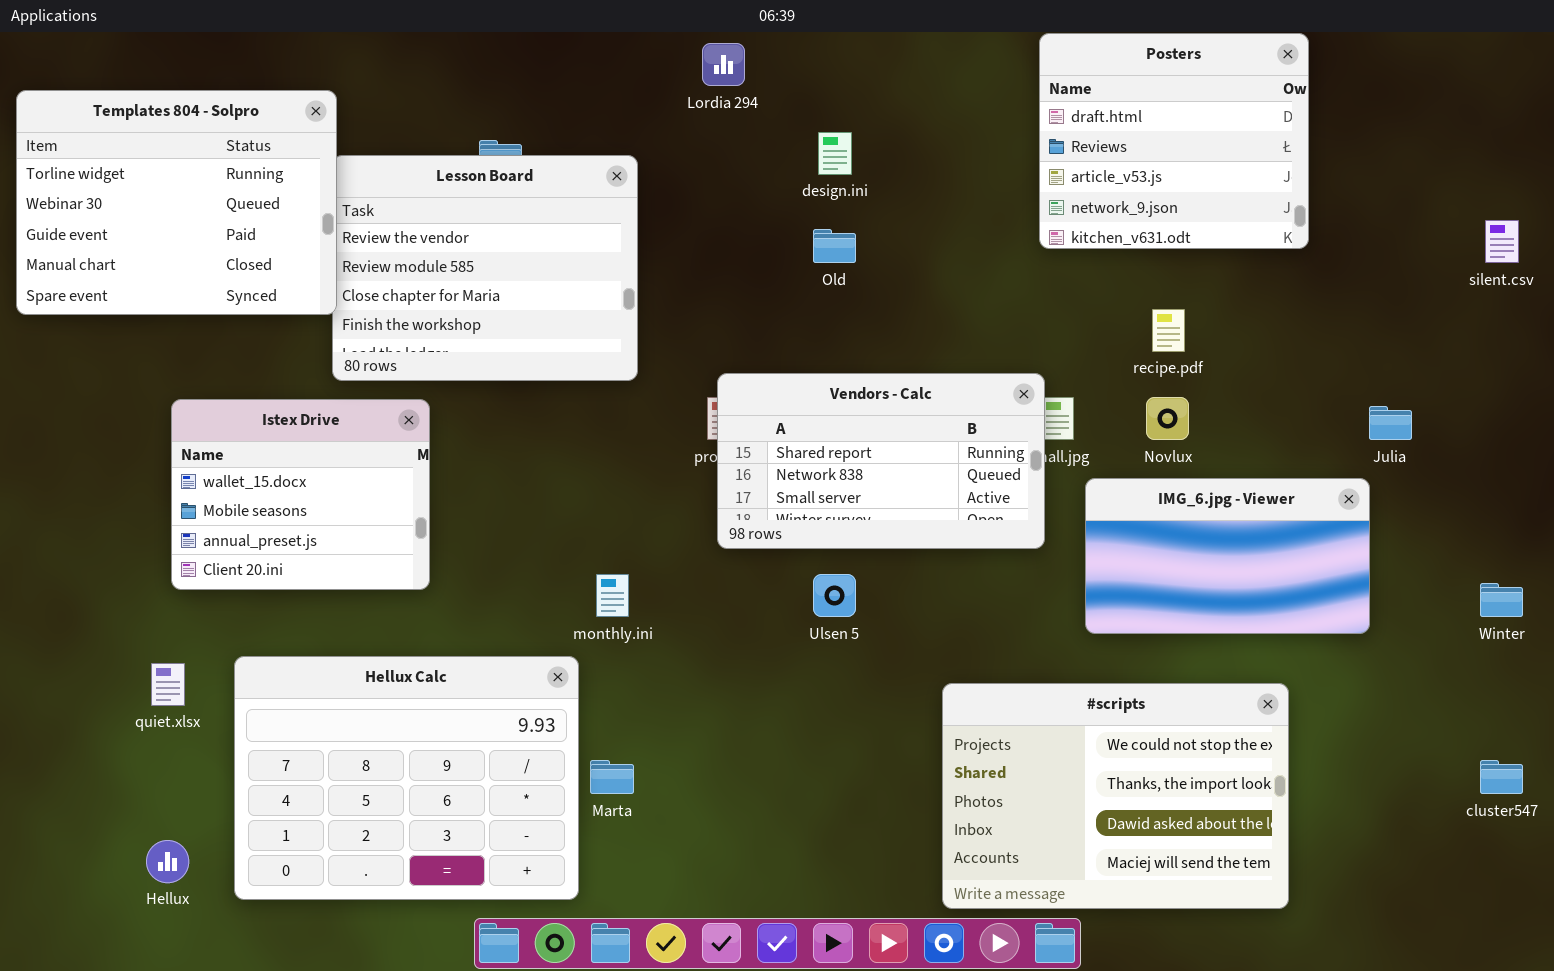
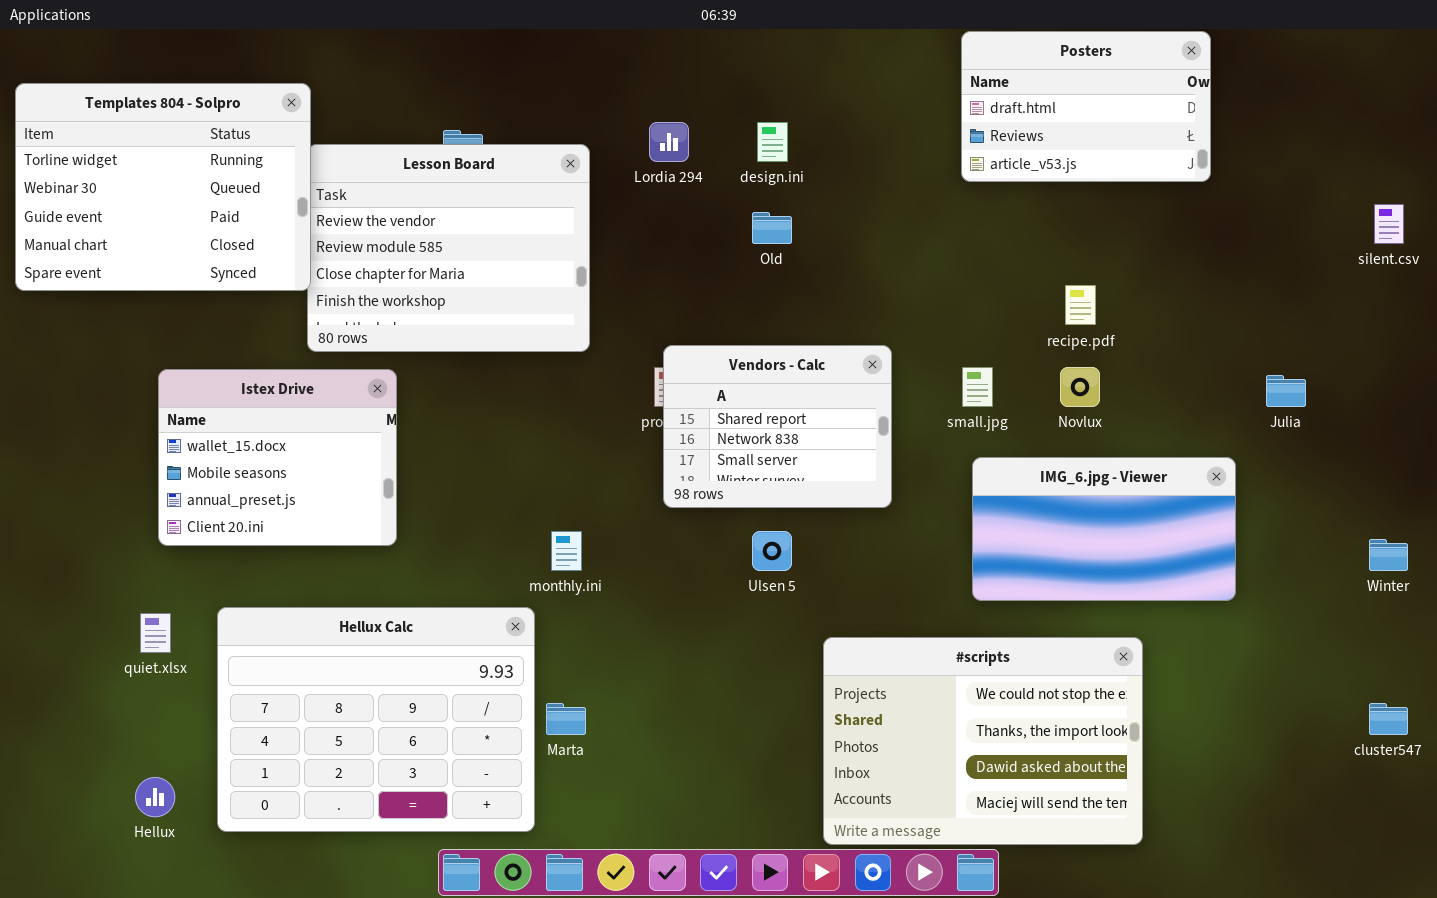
Posters: [1039,33,1309,249] -> [961,31,1211,182], resized
Lordia 294: [702,43,745,86] -> [649,122,689,162], moved
Vendors - Calc: [717,373,1045,549] -> [663,345,892,508], resized
IMG_6.jpg - Viewer: [1085,478,1370,634] -> [972,457,1236,601], moved
#scripts: [942,683,1289,909] -> [823,637,1143,845], moved

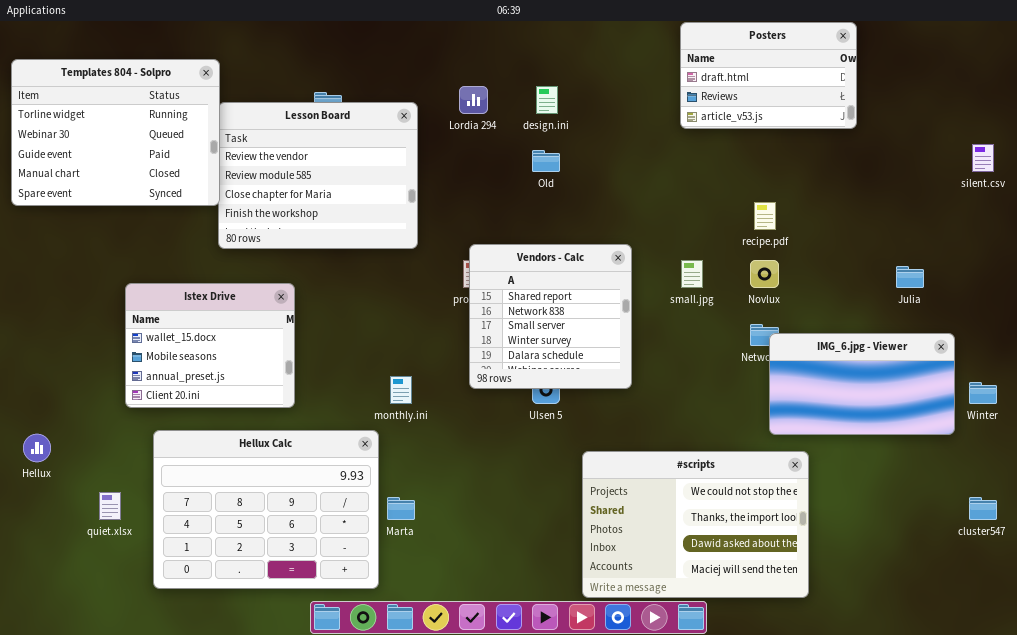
Vendors - Calc: [663,345,892,508] -> [469,244,632,389], resized
Istex Drive: [158,369,397,546] -> [125,283,295,408], moved
IMG_6.jpg - Viewer: [972,457,1236,601] -> [769,333,955,435], moved
quiet.xlsx: [140,613,171,653] -> [99,492,121,520], moved
Hellux: [135,777,175,817] -> [23,434,51,462], moved

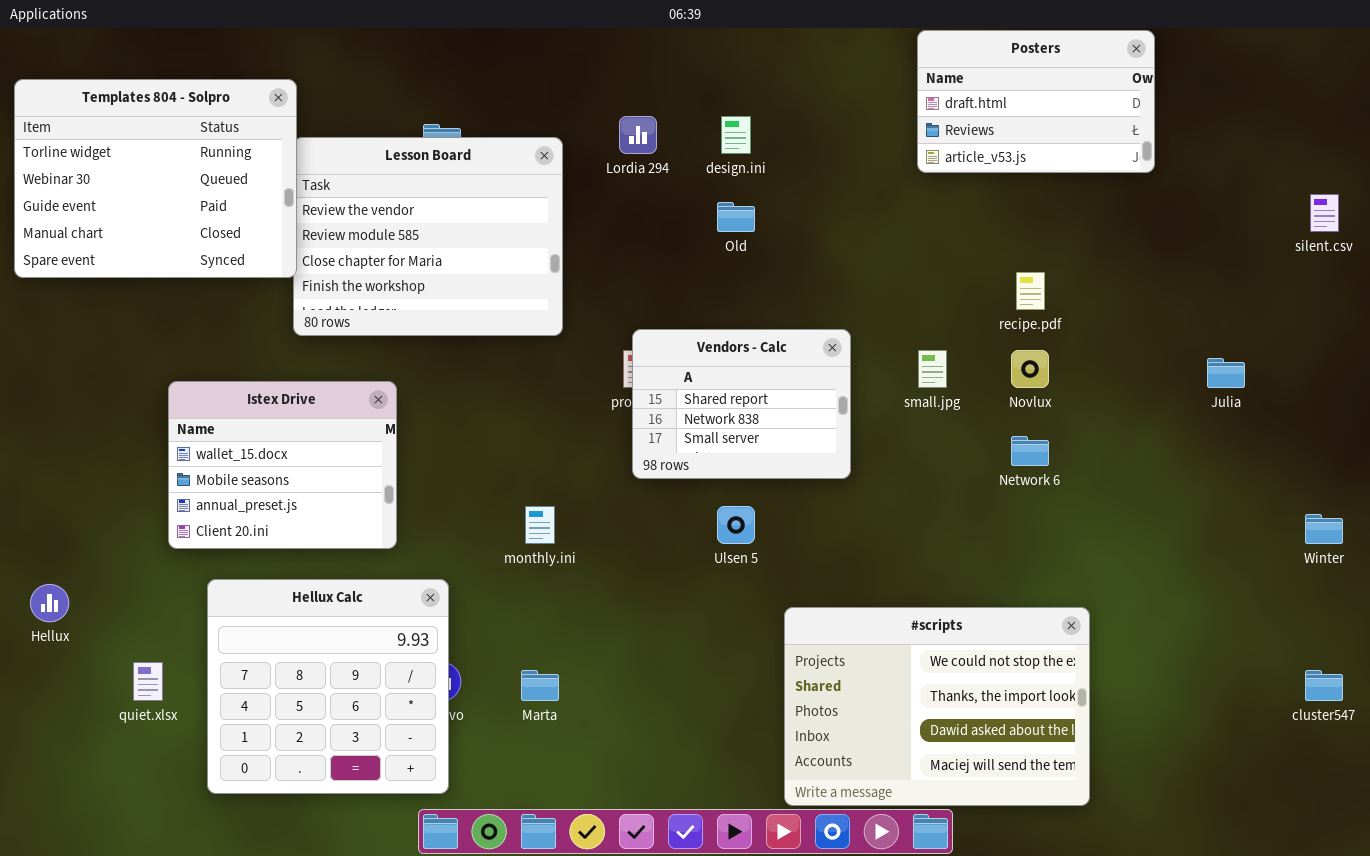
Vendors - Calc: [469,244,632,389] -> [632,329,851,479], resized
IMG_6.jpg - Viewer: [769,333,955,435] -> none, closed
Hellux Calc: [153,430,379,589] -> [207,579,449,794], resized

